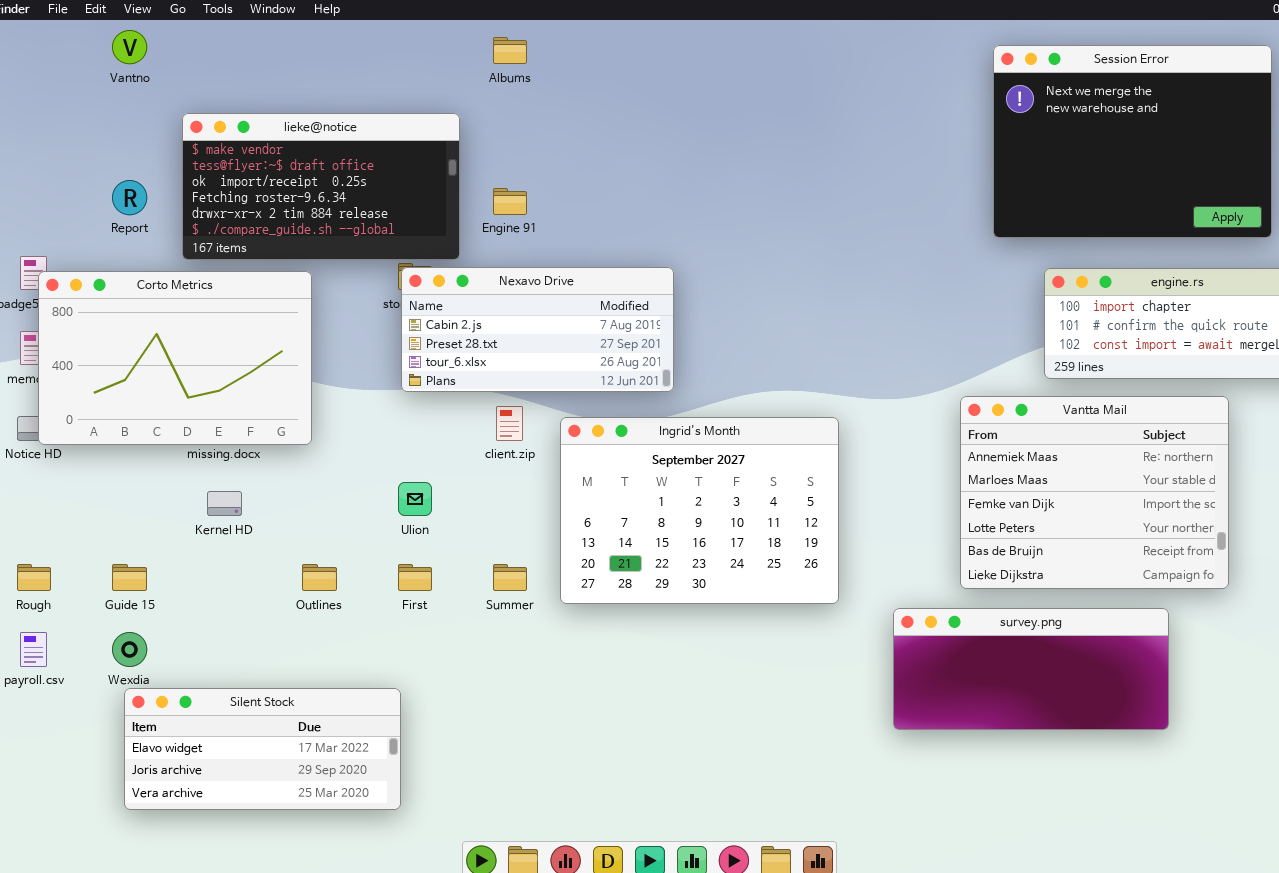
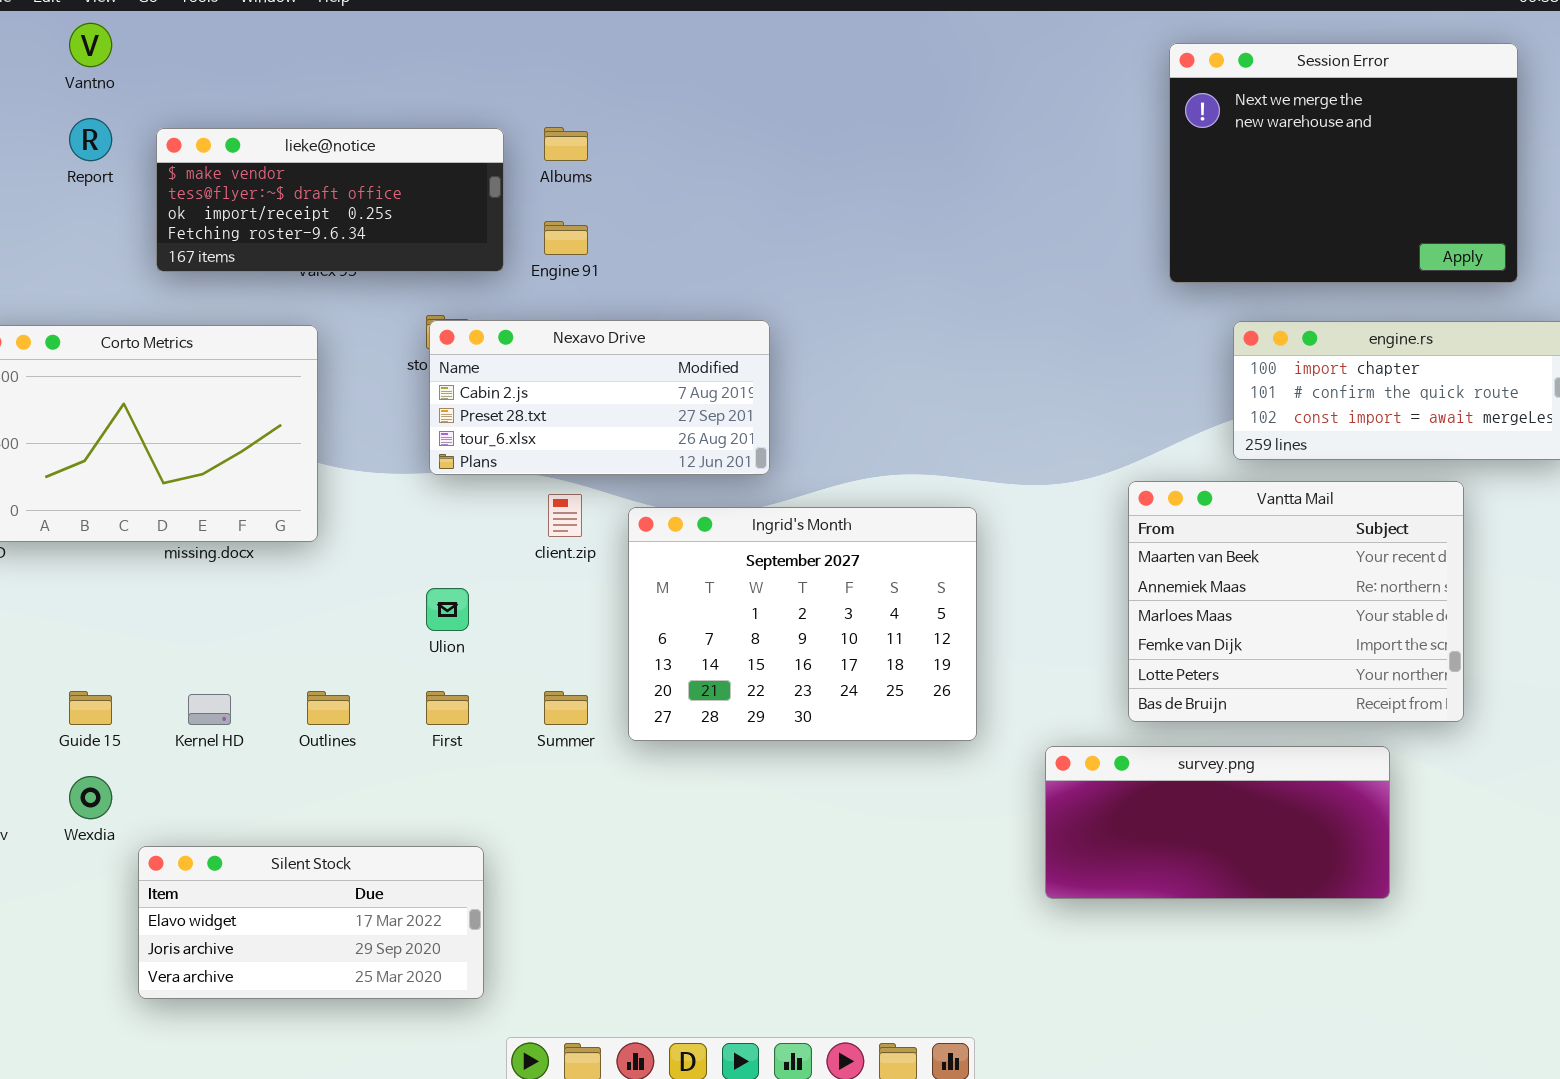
Albums: [493,37,527,64] -> [544,127,588,161], moved
lieke@notice: [182,113,460,260] -> [156,128,504,272], resized
Report: [112,180,147,215] -> [69,118,112,161], moved
Vantta Mail: [960,396,1229,589] -> [1128,481,1464,722], scrolled up 1 row
Kernel HD: [207,491,242,516] -> [188,694,231,725], moved
Silent Stock: [124,688,401,810] -> [138,846,484,999], moved

